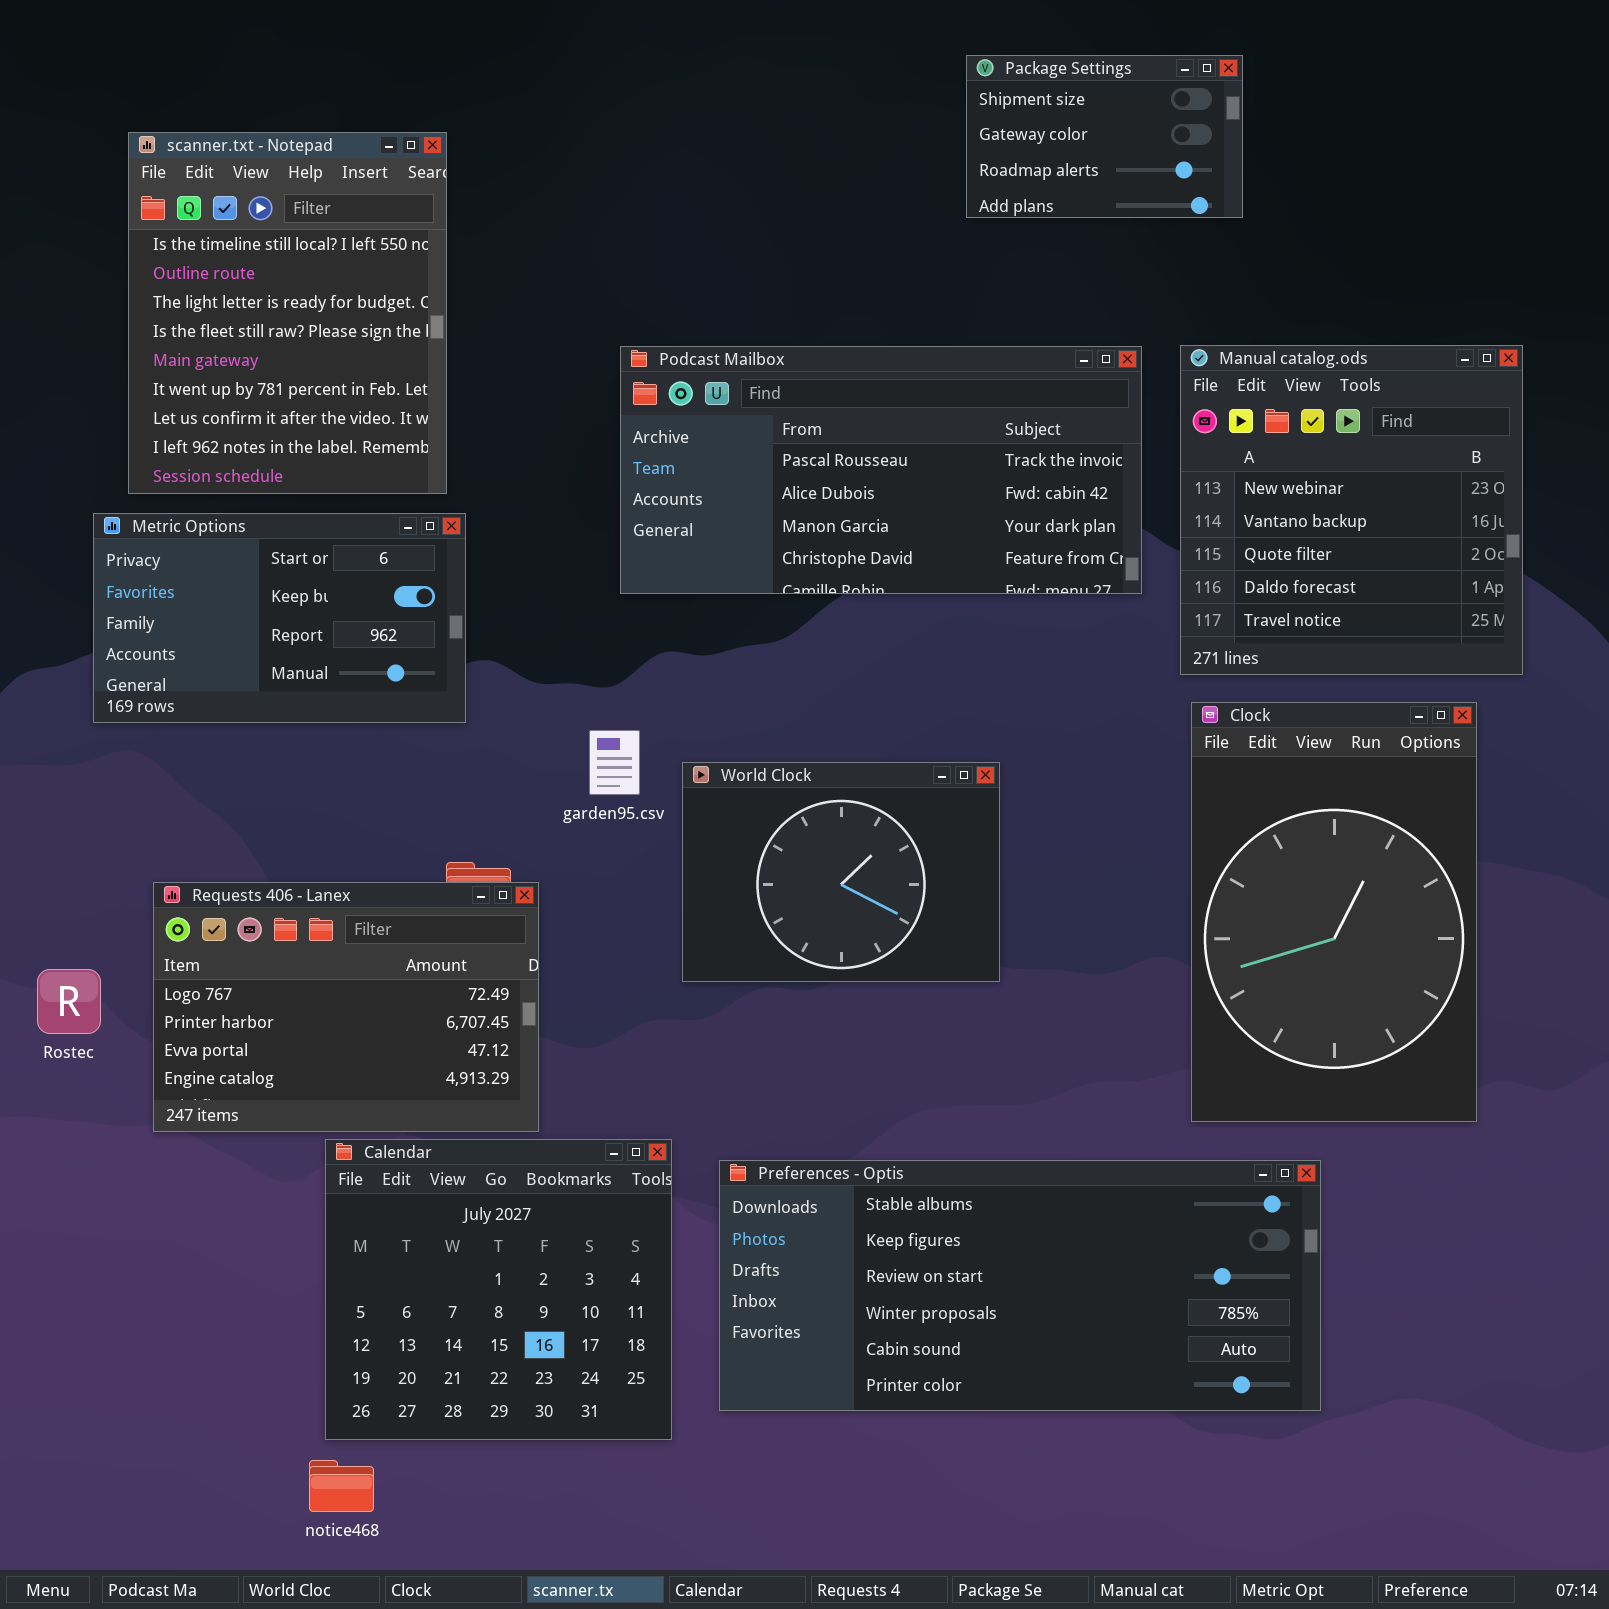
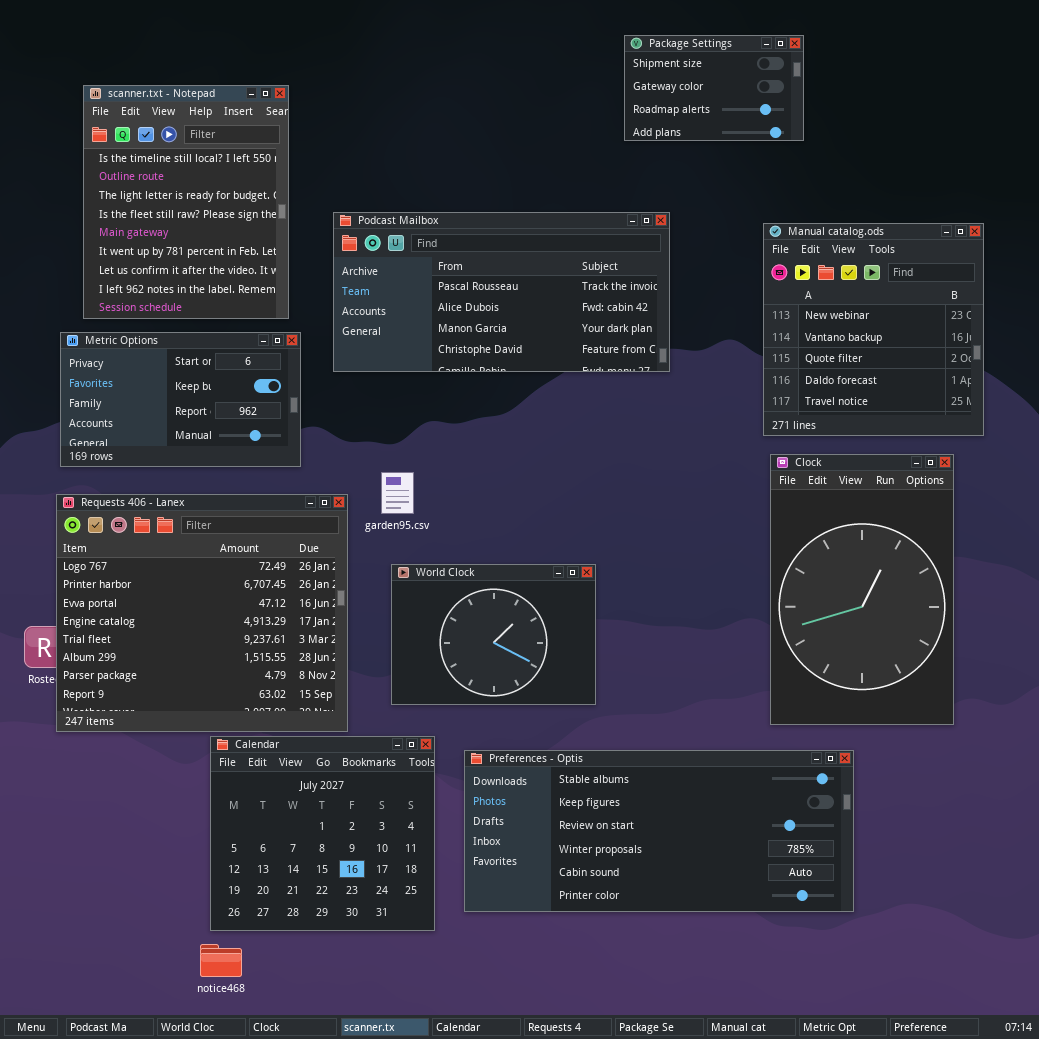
Podcast Mailbox: [620,346,1142,594] -> [333,212,670,372], moved
World Clock: [682,762,1000,982] -> [391,564,596,705], moved
Requests 406 - Lanex: [153,882,539,1132] -> [56,494,348,732], resized

